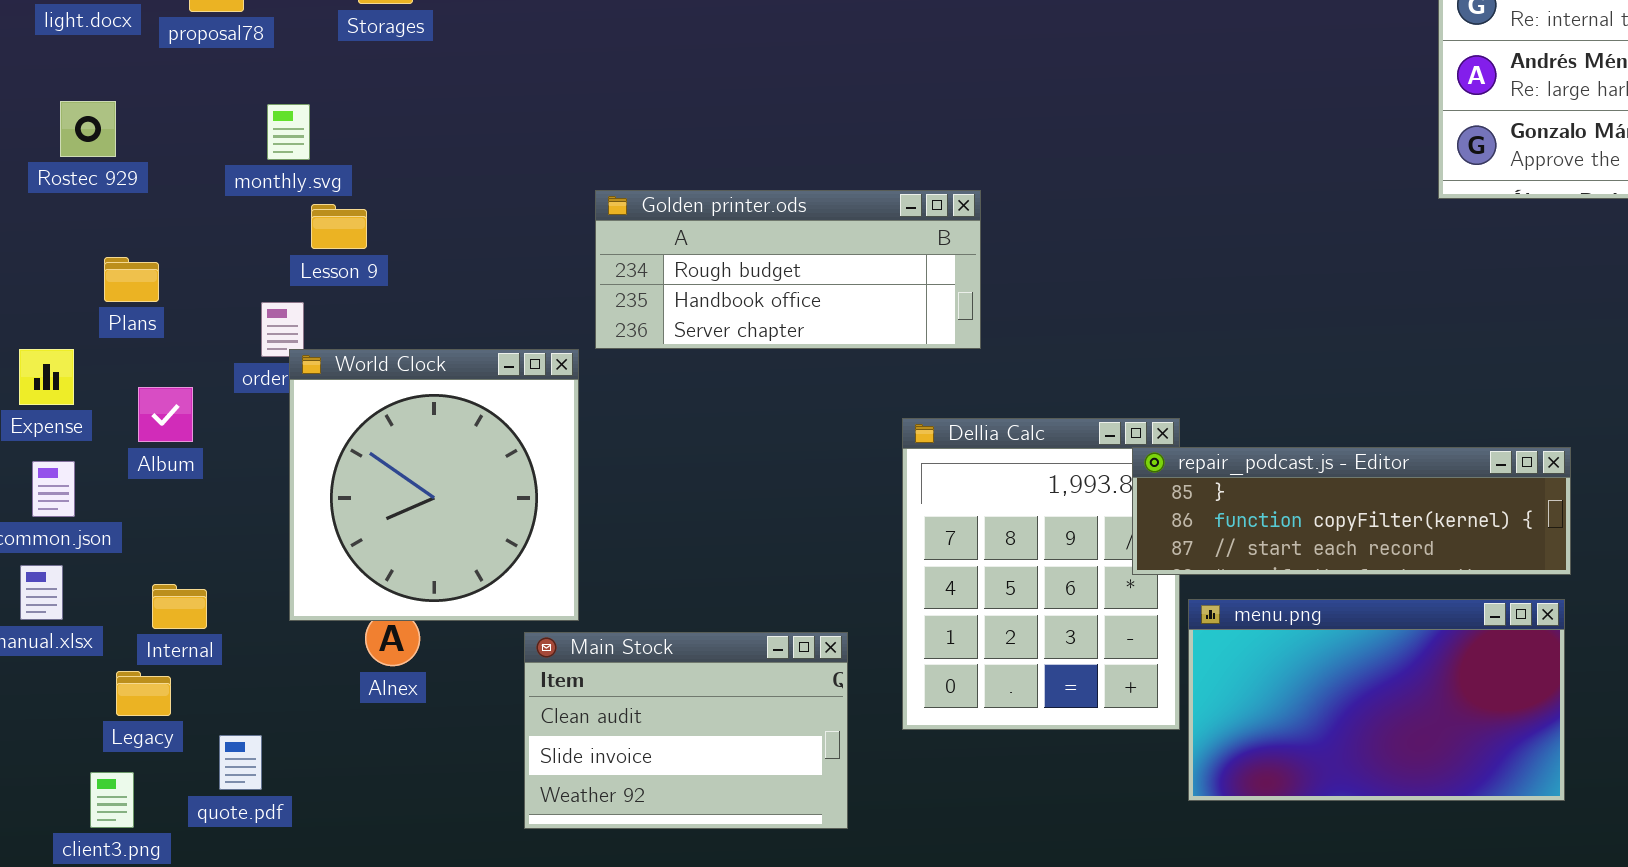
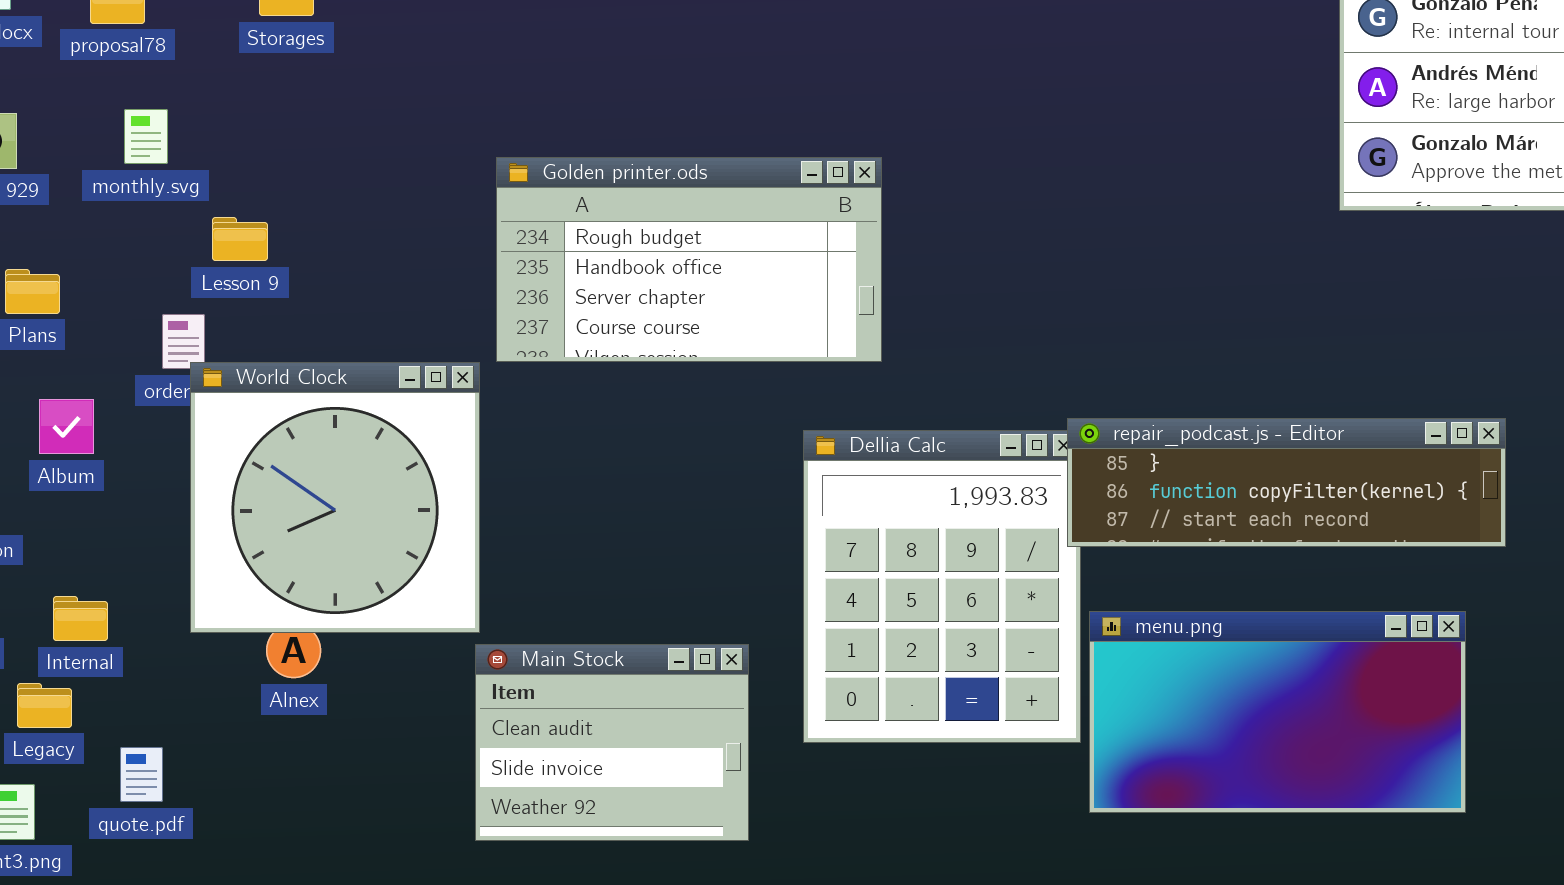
monthly.svg: [267,104,310,160] -> [124,109,168,164], moved
Golden printer.ods: [595,190,981,349] -> [496,157,882,362], resized
repair_podcast.js - Editor: [1132,447,1571,575] -> [1067,418,1506,547], moved
Main Stock: [524,632,848,829] -> [475,644,749,841], resized

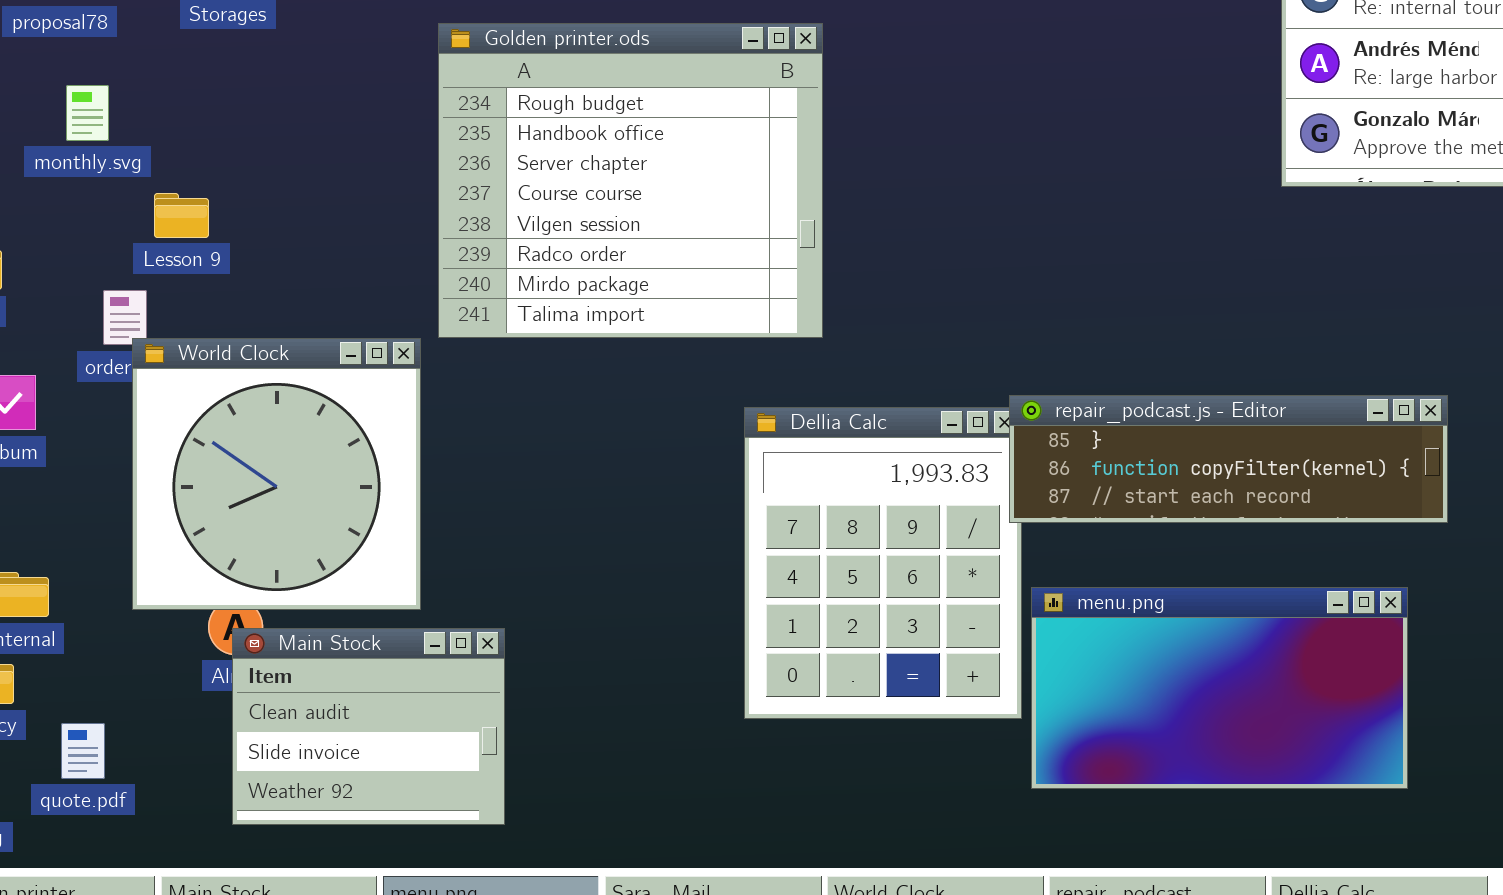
Golden printer.ods: [496,157,882,362] -> [438,23,823,338], resized
Main Stock: [475,644,749,841] -> [232,628,505,825], moved

